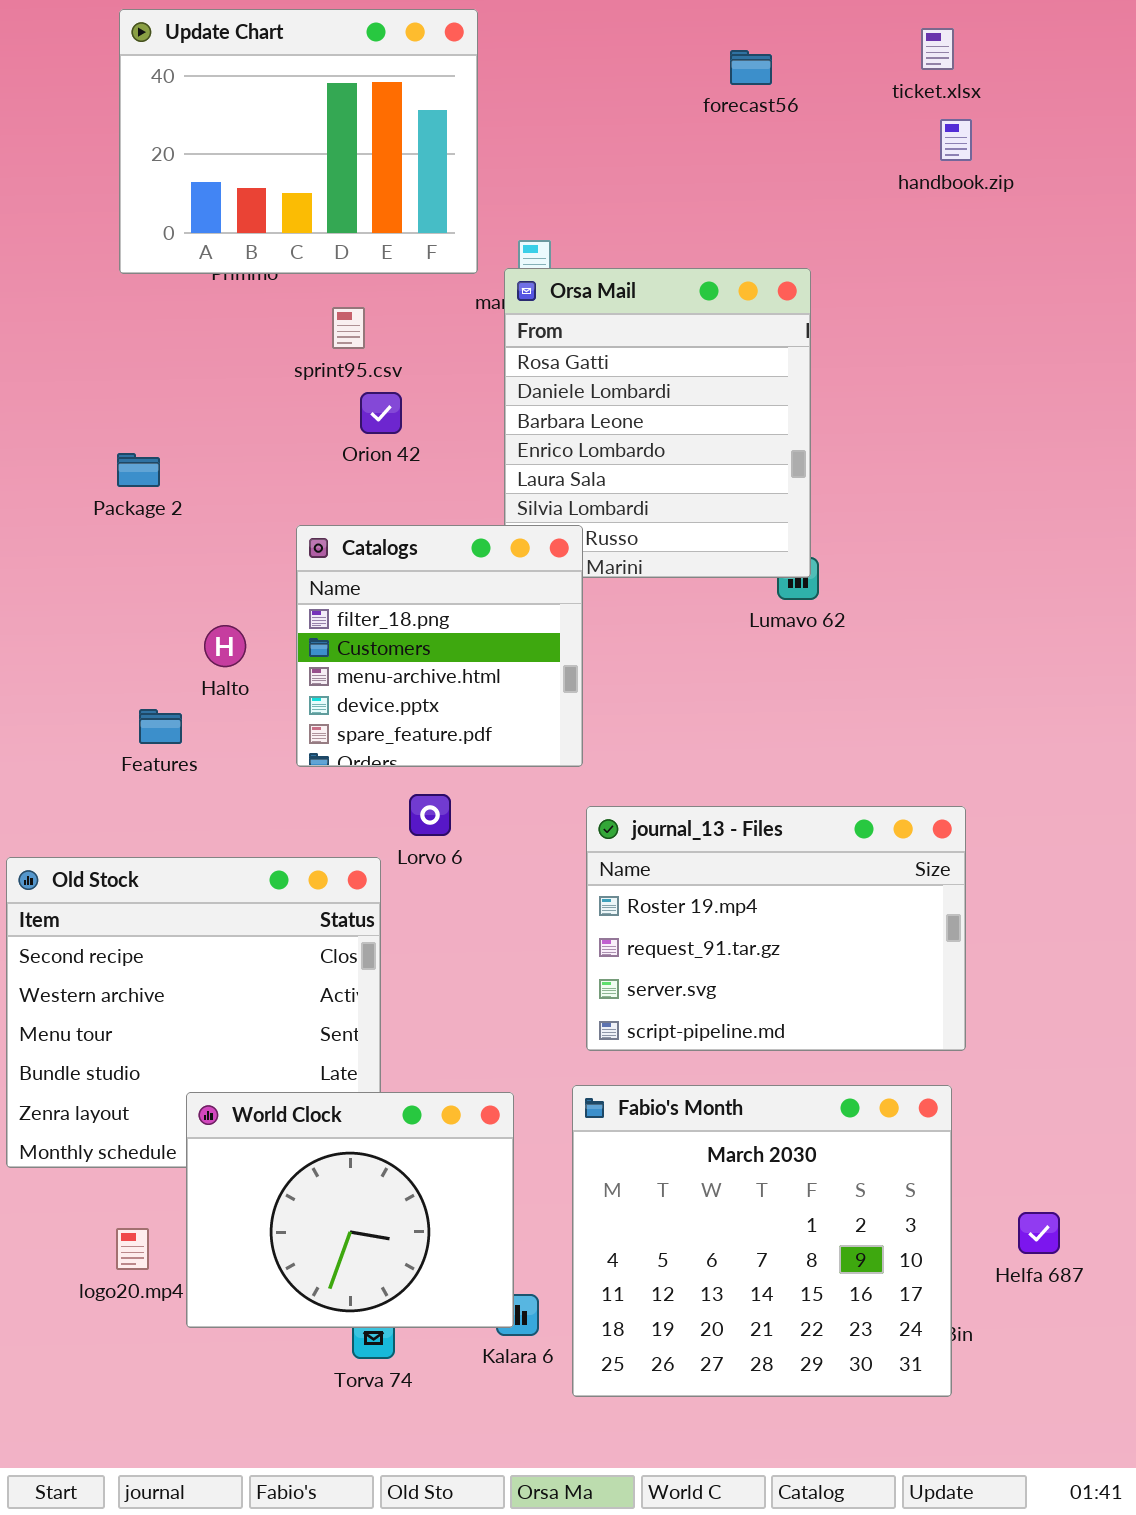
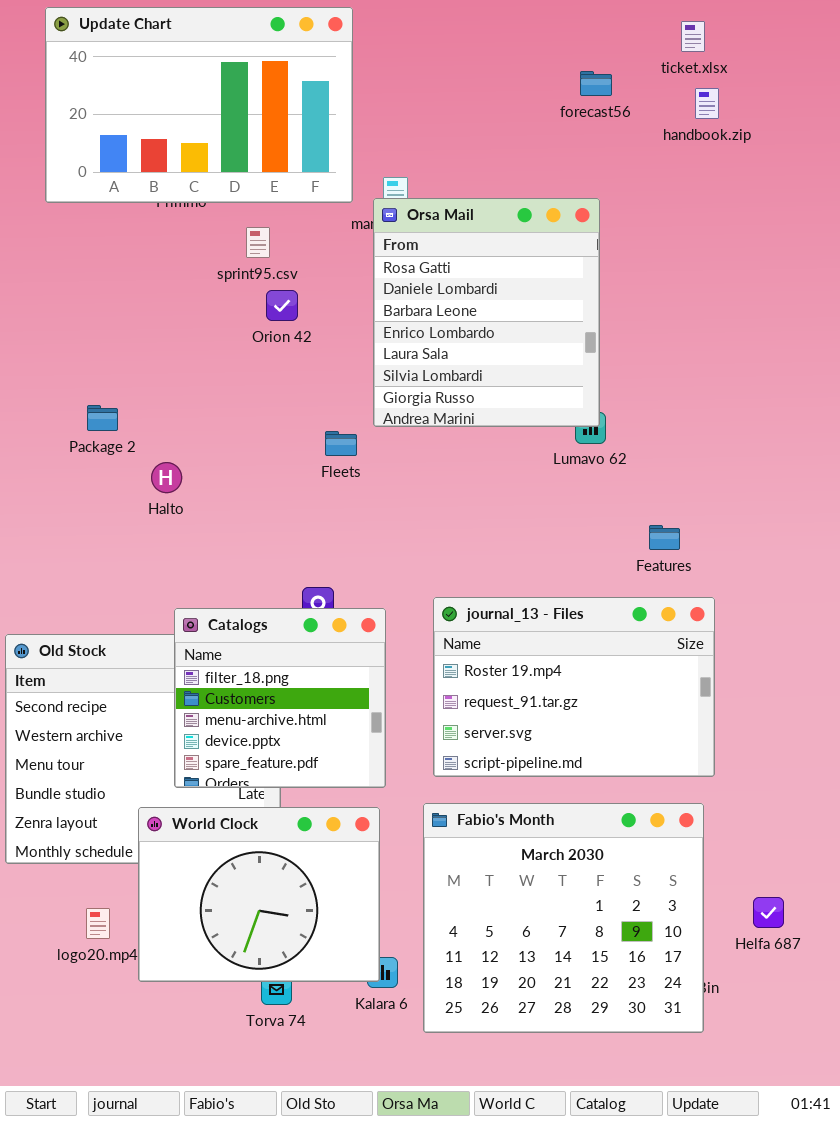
Update Chart: [119,9,478,274] -> [45,7,353,203], resized
forecast56: [730,50,772,85] -> [580,71,612,96], moved
Package 2: [117,453,160,487] -> [87,405,118,431], moved
Catalogs: [296,525,583,767] -> [174,608,386,788], moved
Features: [139,709,182,744] -> [649,525,680,550], moved

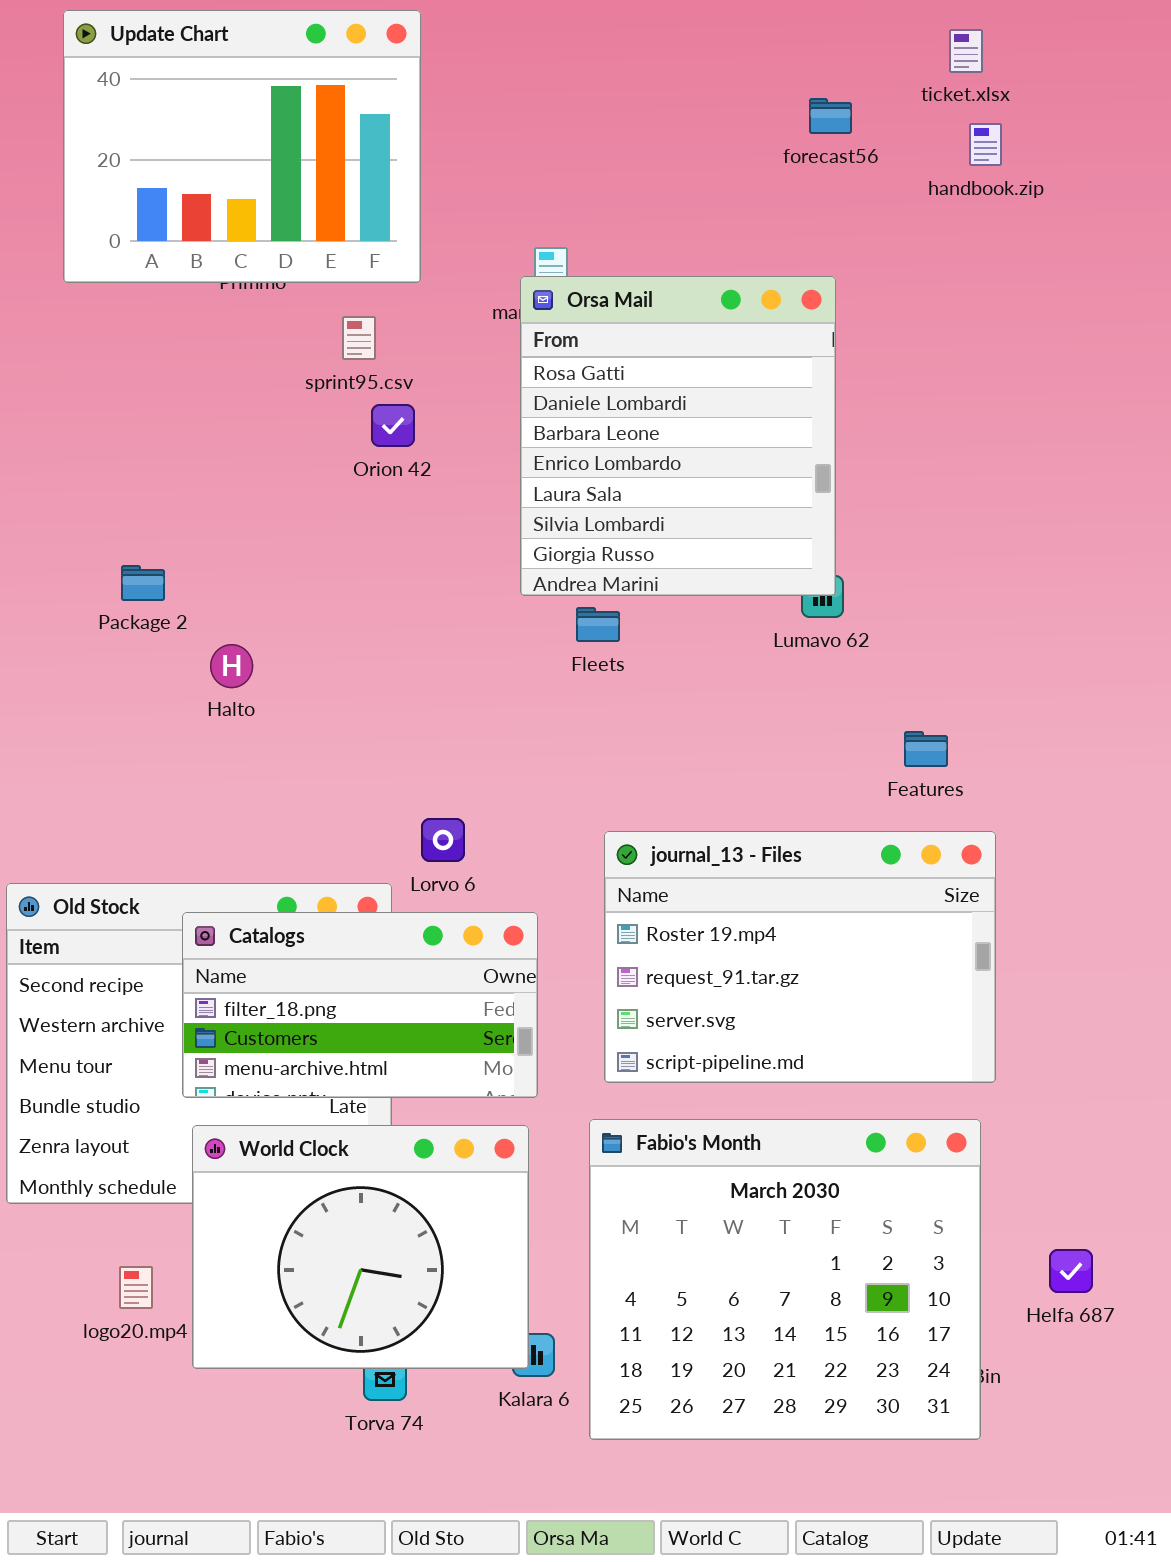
Update Chart: [45,7,353,203] -> [63,10,421,283], resized
Fleets: [325,431,357,456] -> [576,607,620,642], moved
Catalogs: [174,608,386,788] -> [182,912,538,1098], resized

